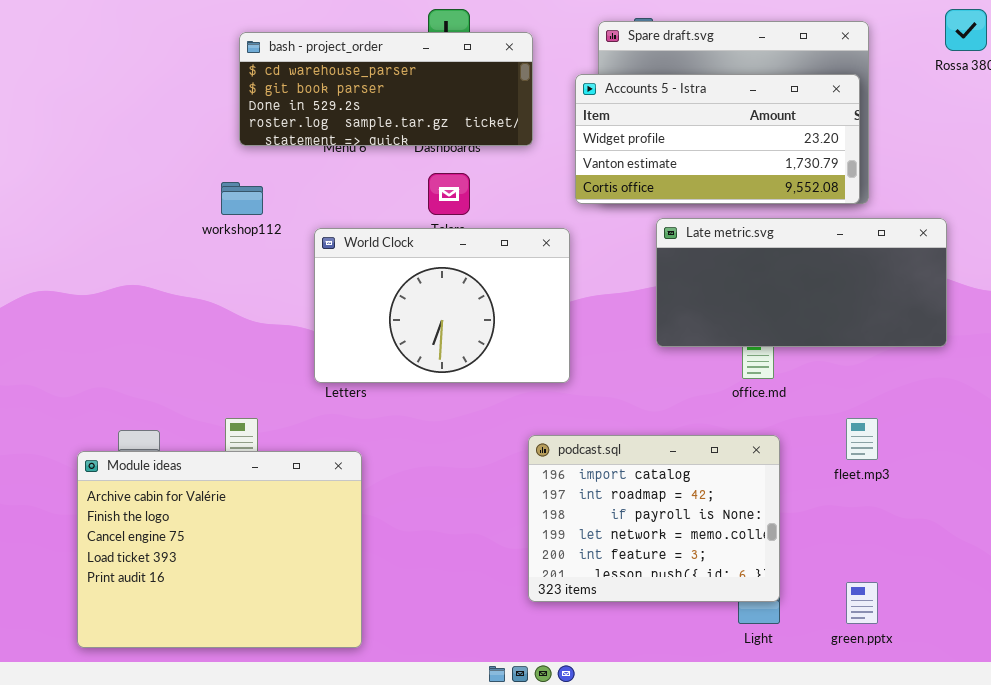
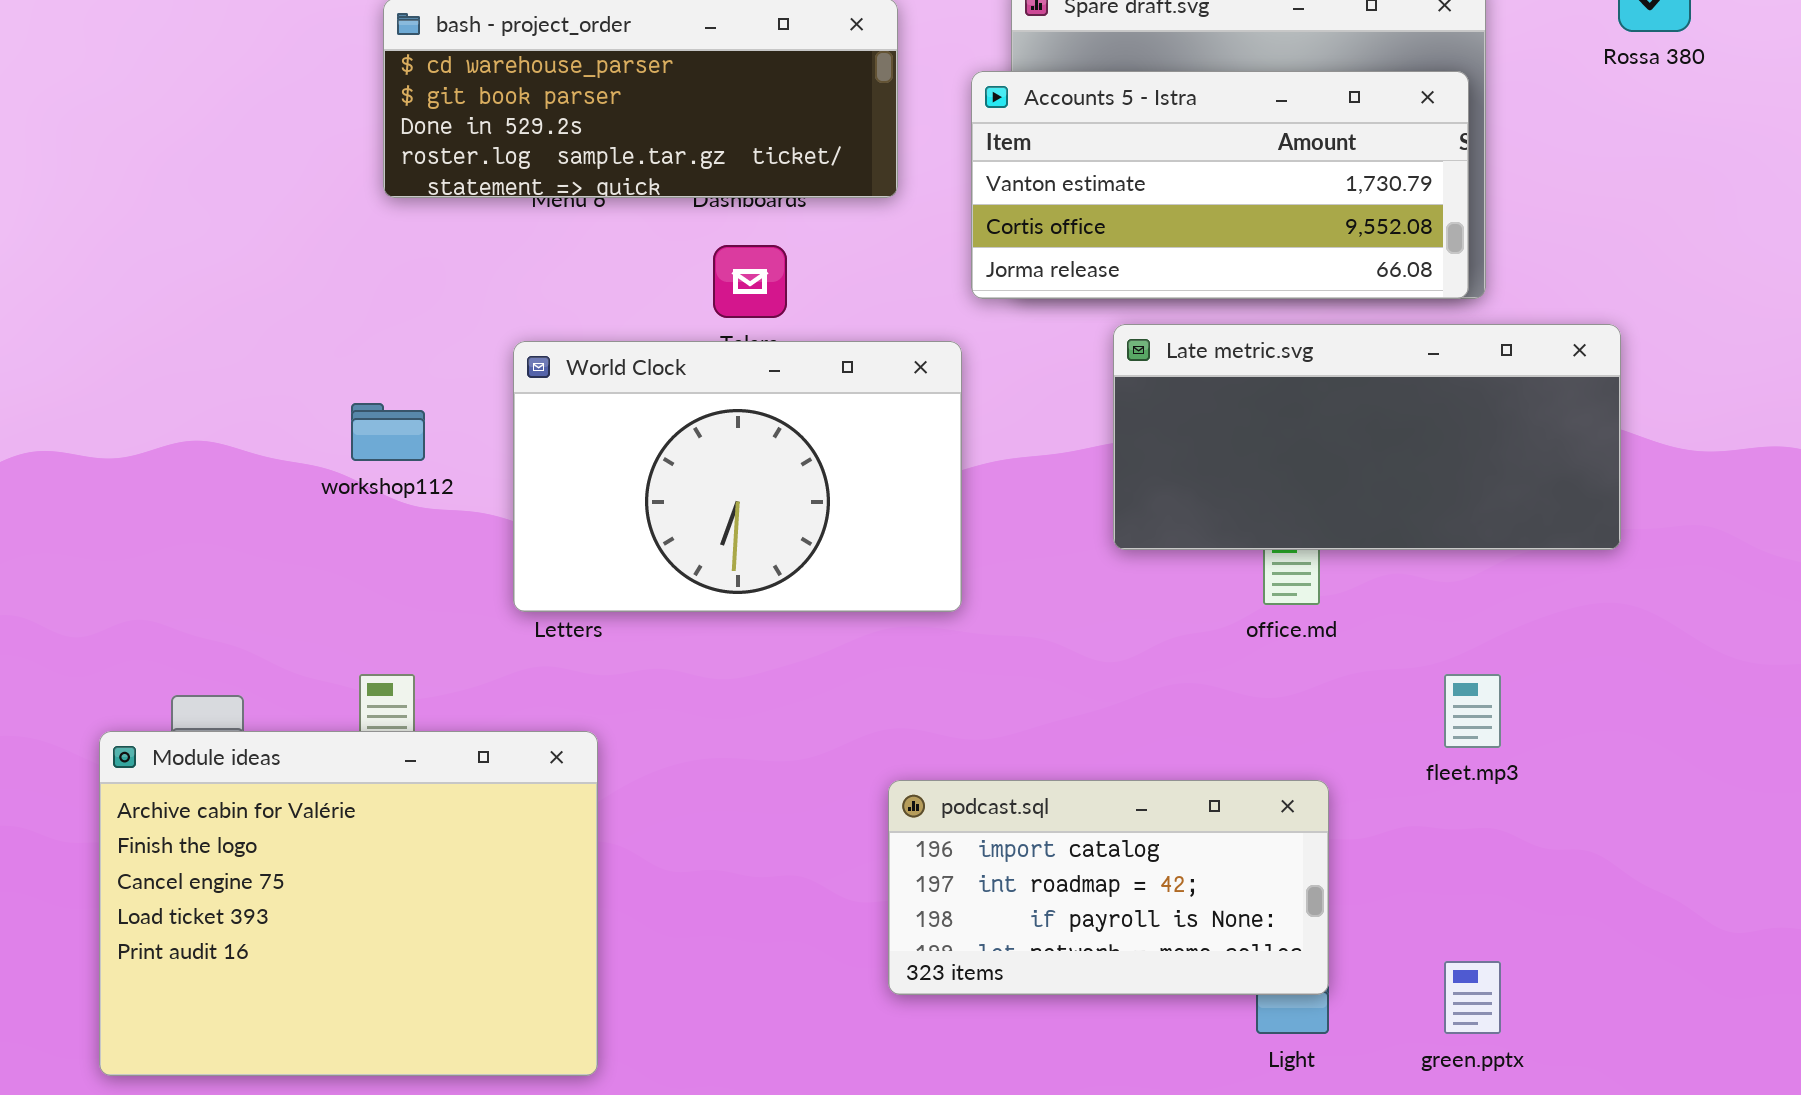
Accounts 5 - Istra: [575,74,860,204] -> [971,71,1469,299], scrolled down 1 row
workshop112: [221,182,263,215] -> [351,403,425,461], moved
podcast.sql: [528,435,780,602] -> [888,780,1329,995], resized

